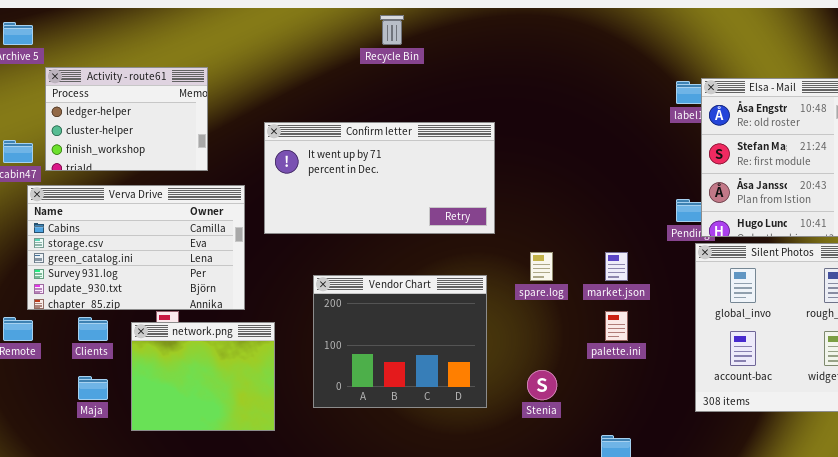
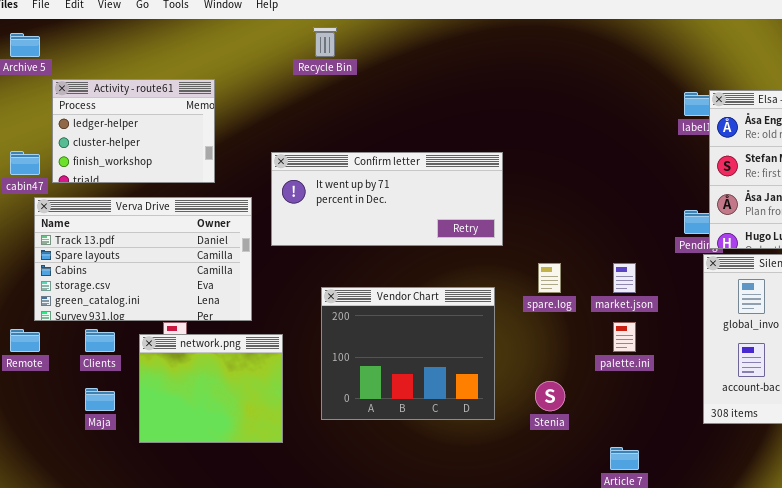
Recycle Bin: [380,15,404,45] -> [313,27,337,57], moved
Confirm letter: [264,122,495,234] -> [271,152,503,246], resized
Verva Drive: [27,185,245,310] -> [34,197,252,321], scrolled up 2 rows

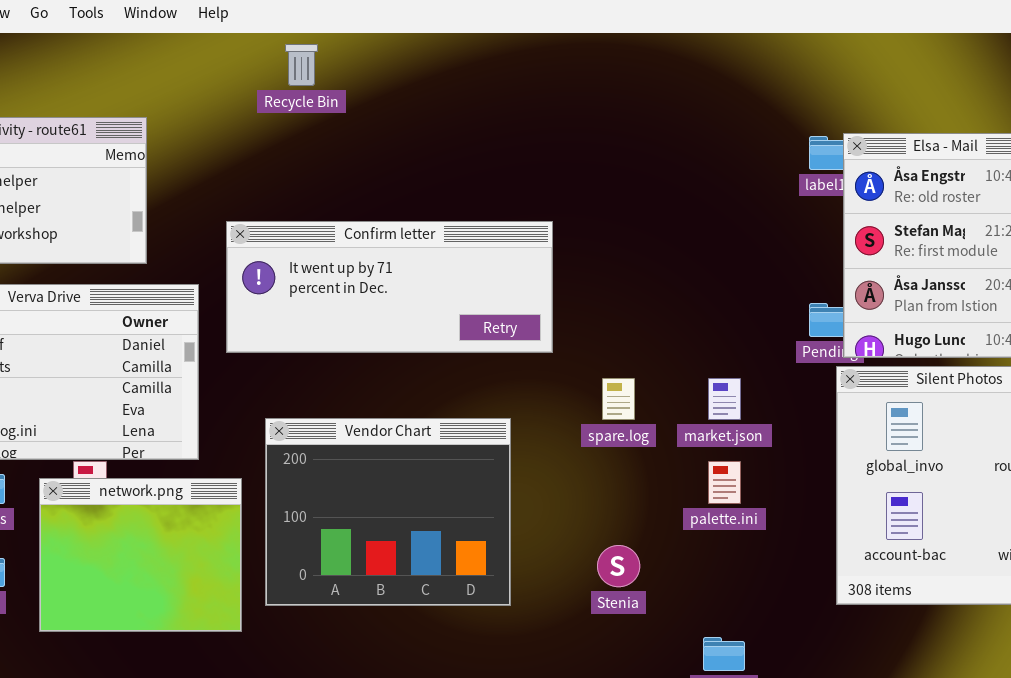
Vendor Chart: [321,287,495,420] -> [265,418,511,606], moved

